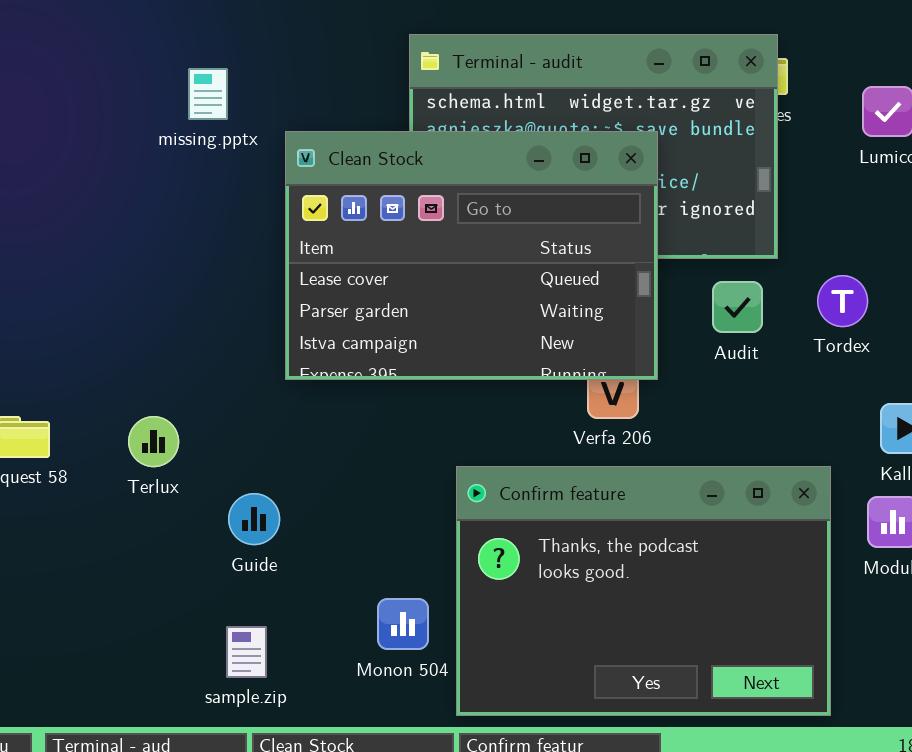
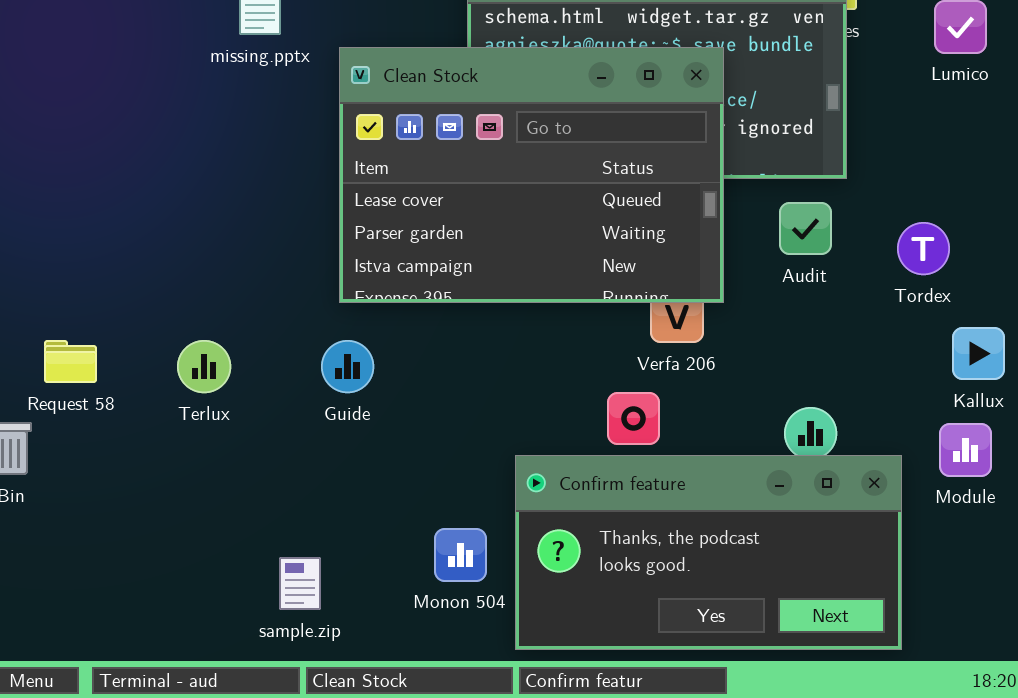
Tordex: [817,275,868,327] -> [897,222,950,275], moved
Confirm feature: [456,466,831,716] -> [515,455,902,650], resized
Guide: [228,493,280,545] -> [321,340,374,393], moved

